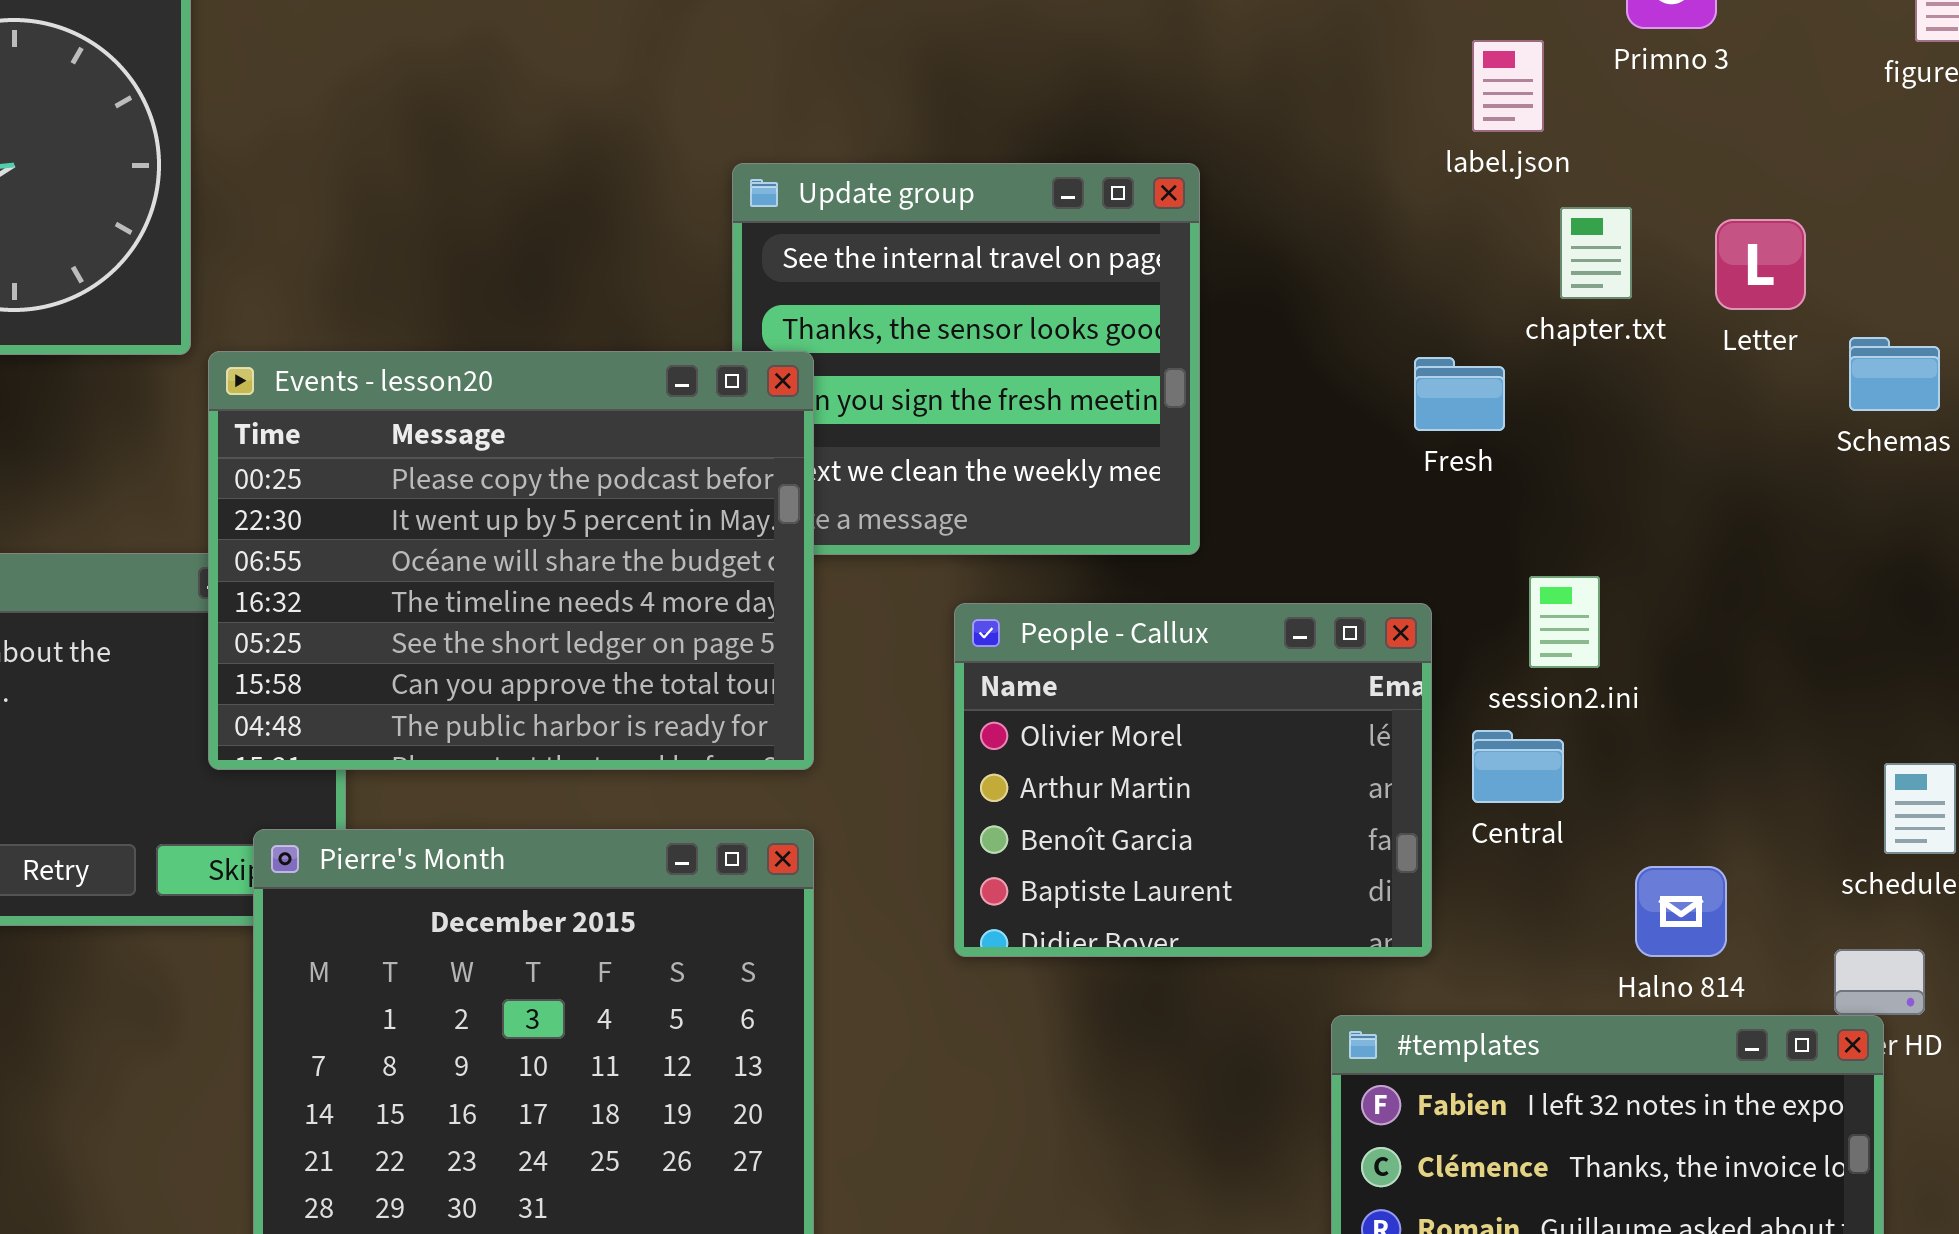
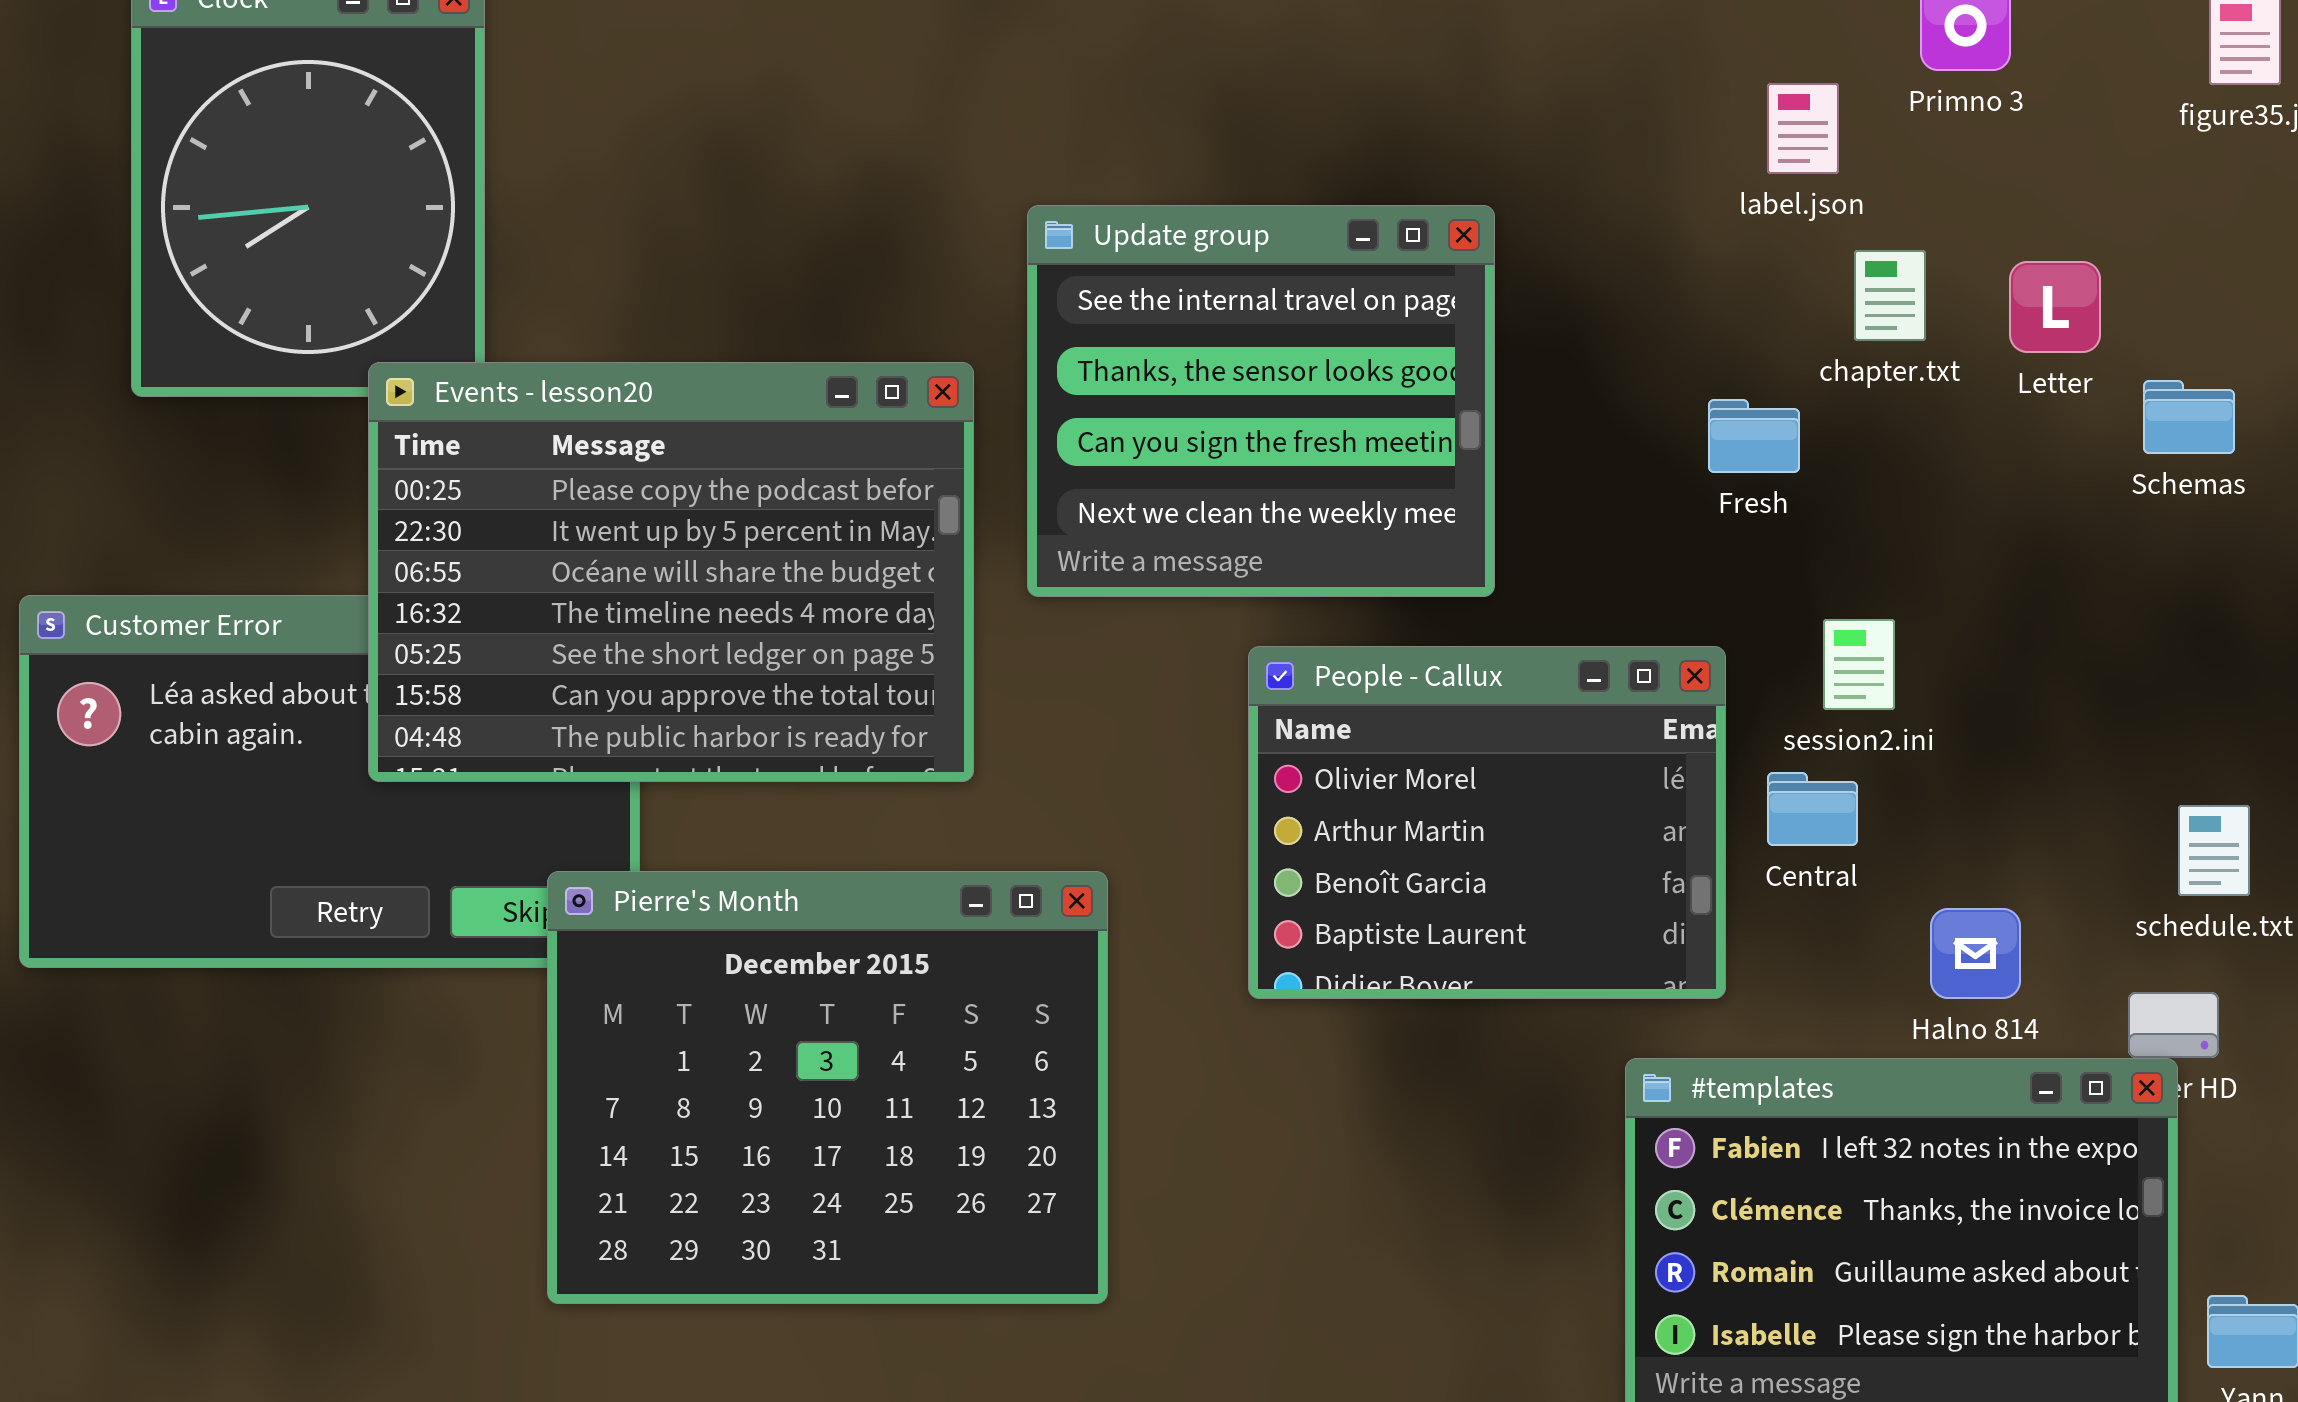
Events - lesson20: [208,351,814,770] -> [368,362,974,782], moved

